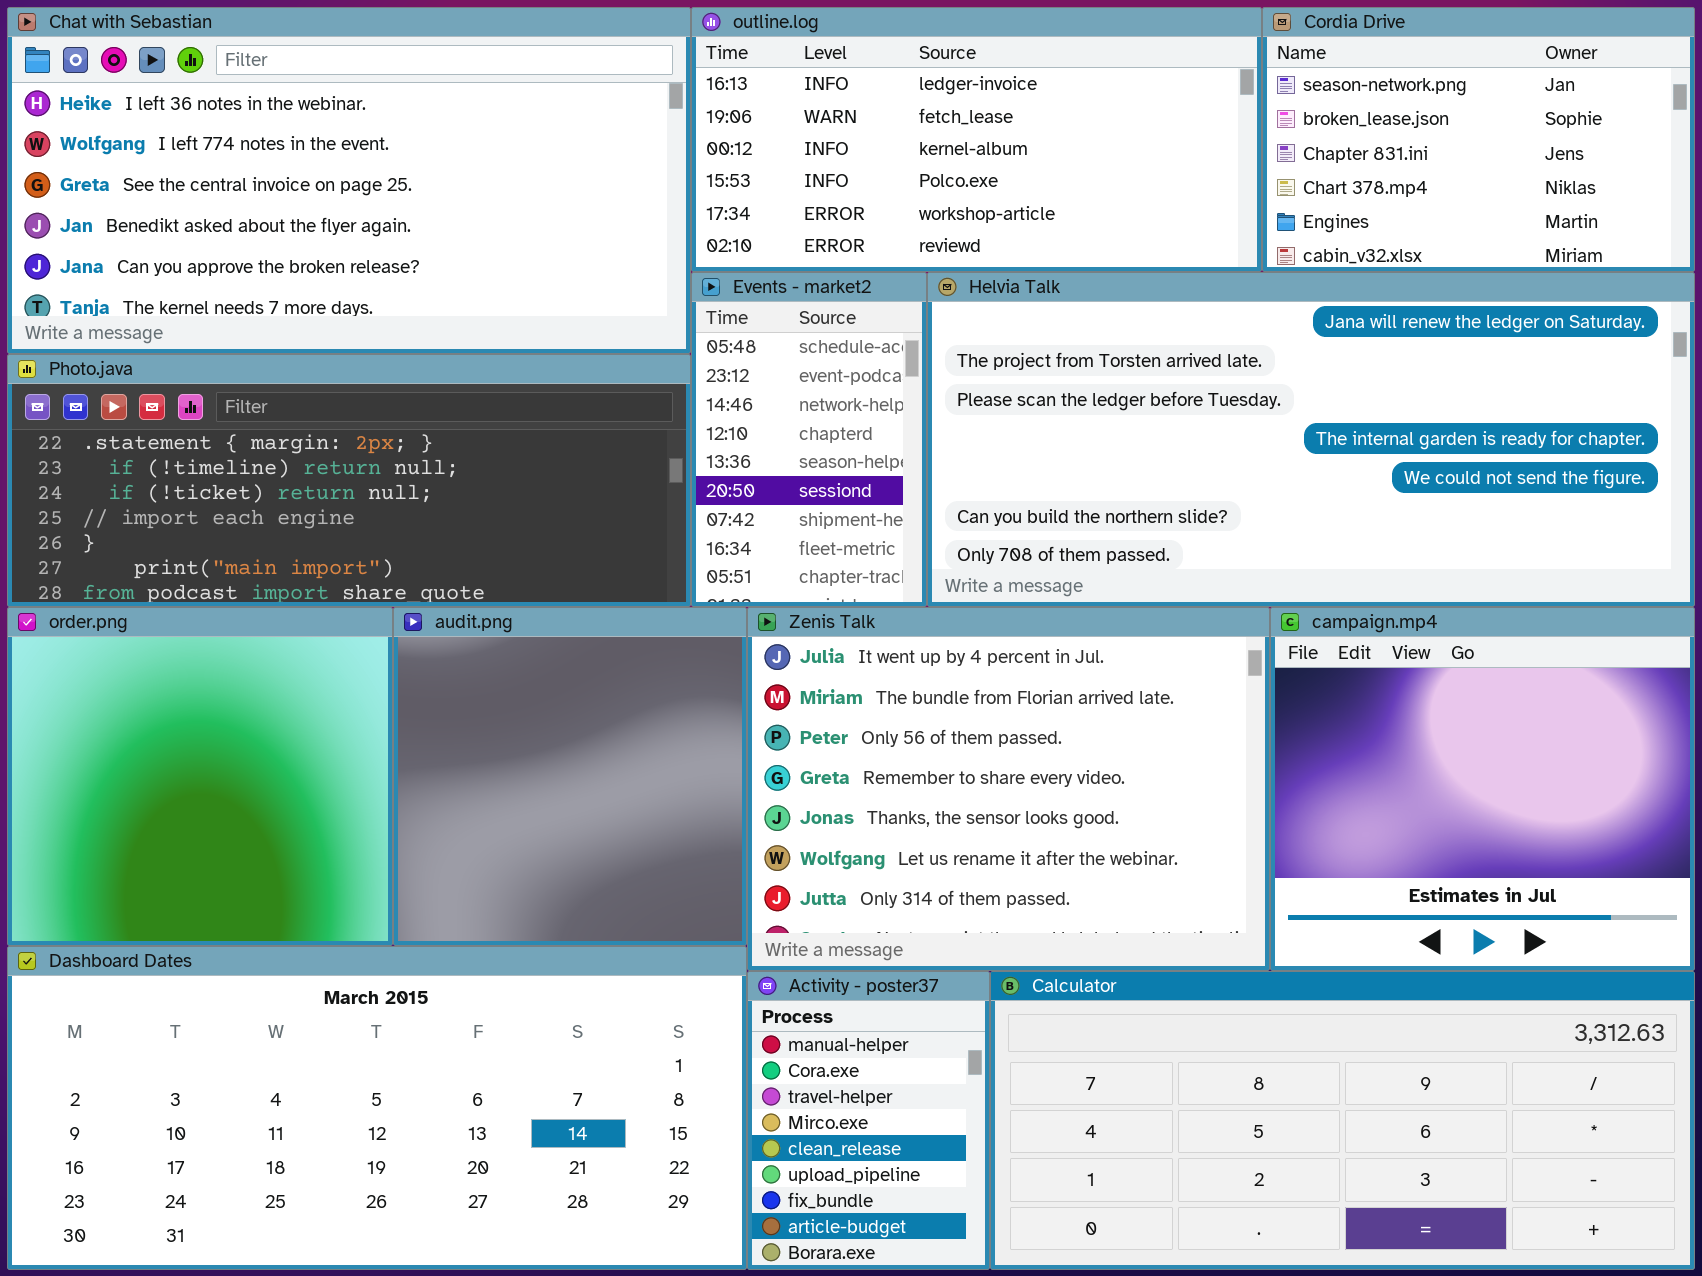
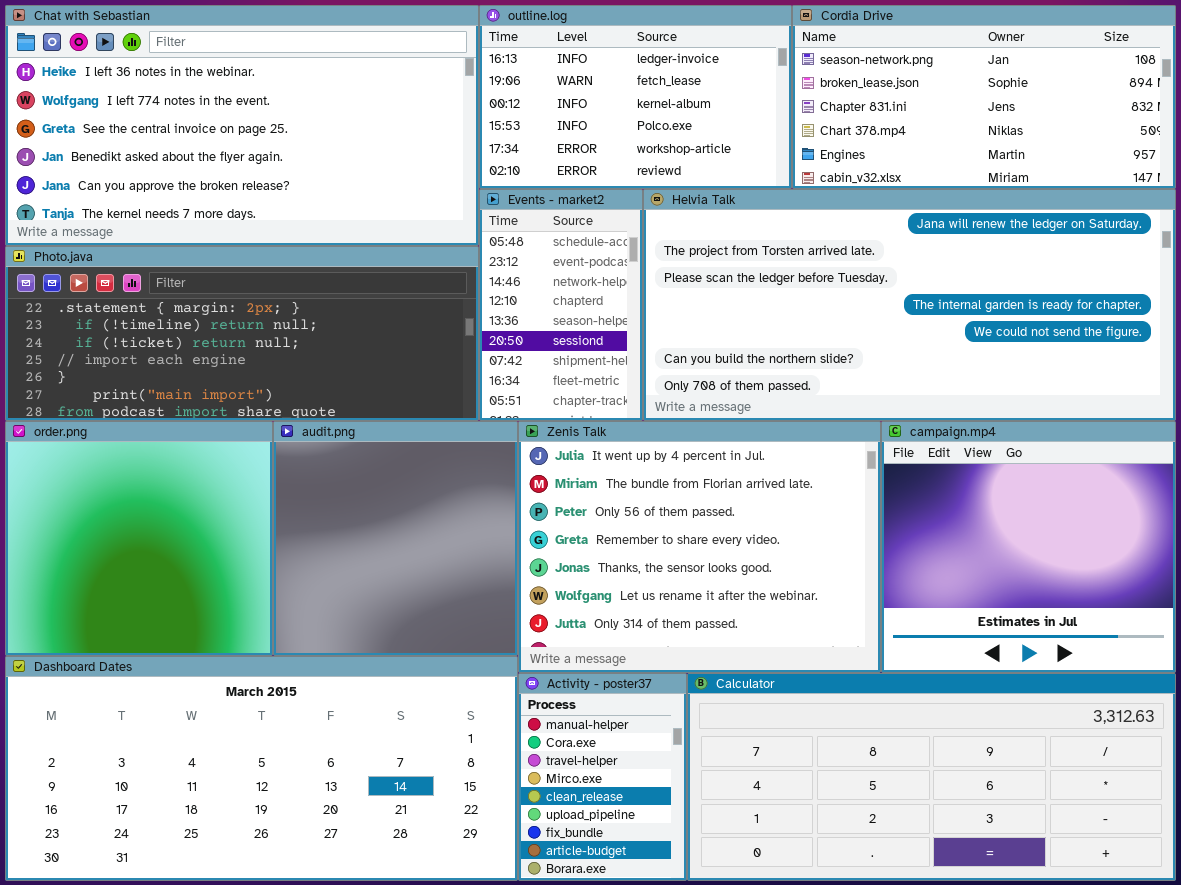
outline.log: [691,7,1262,272] -> [479,5,792,189], resized
Cordia Drive: [1262,7,1695,272] -> [792,5,1176,189], resized

